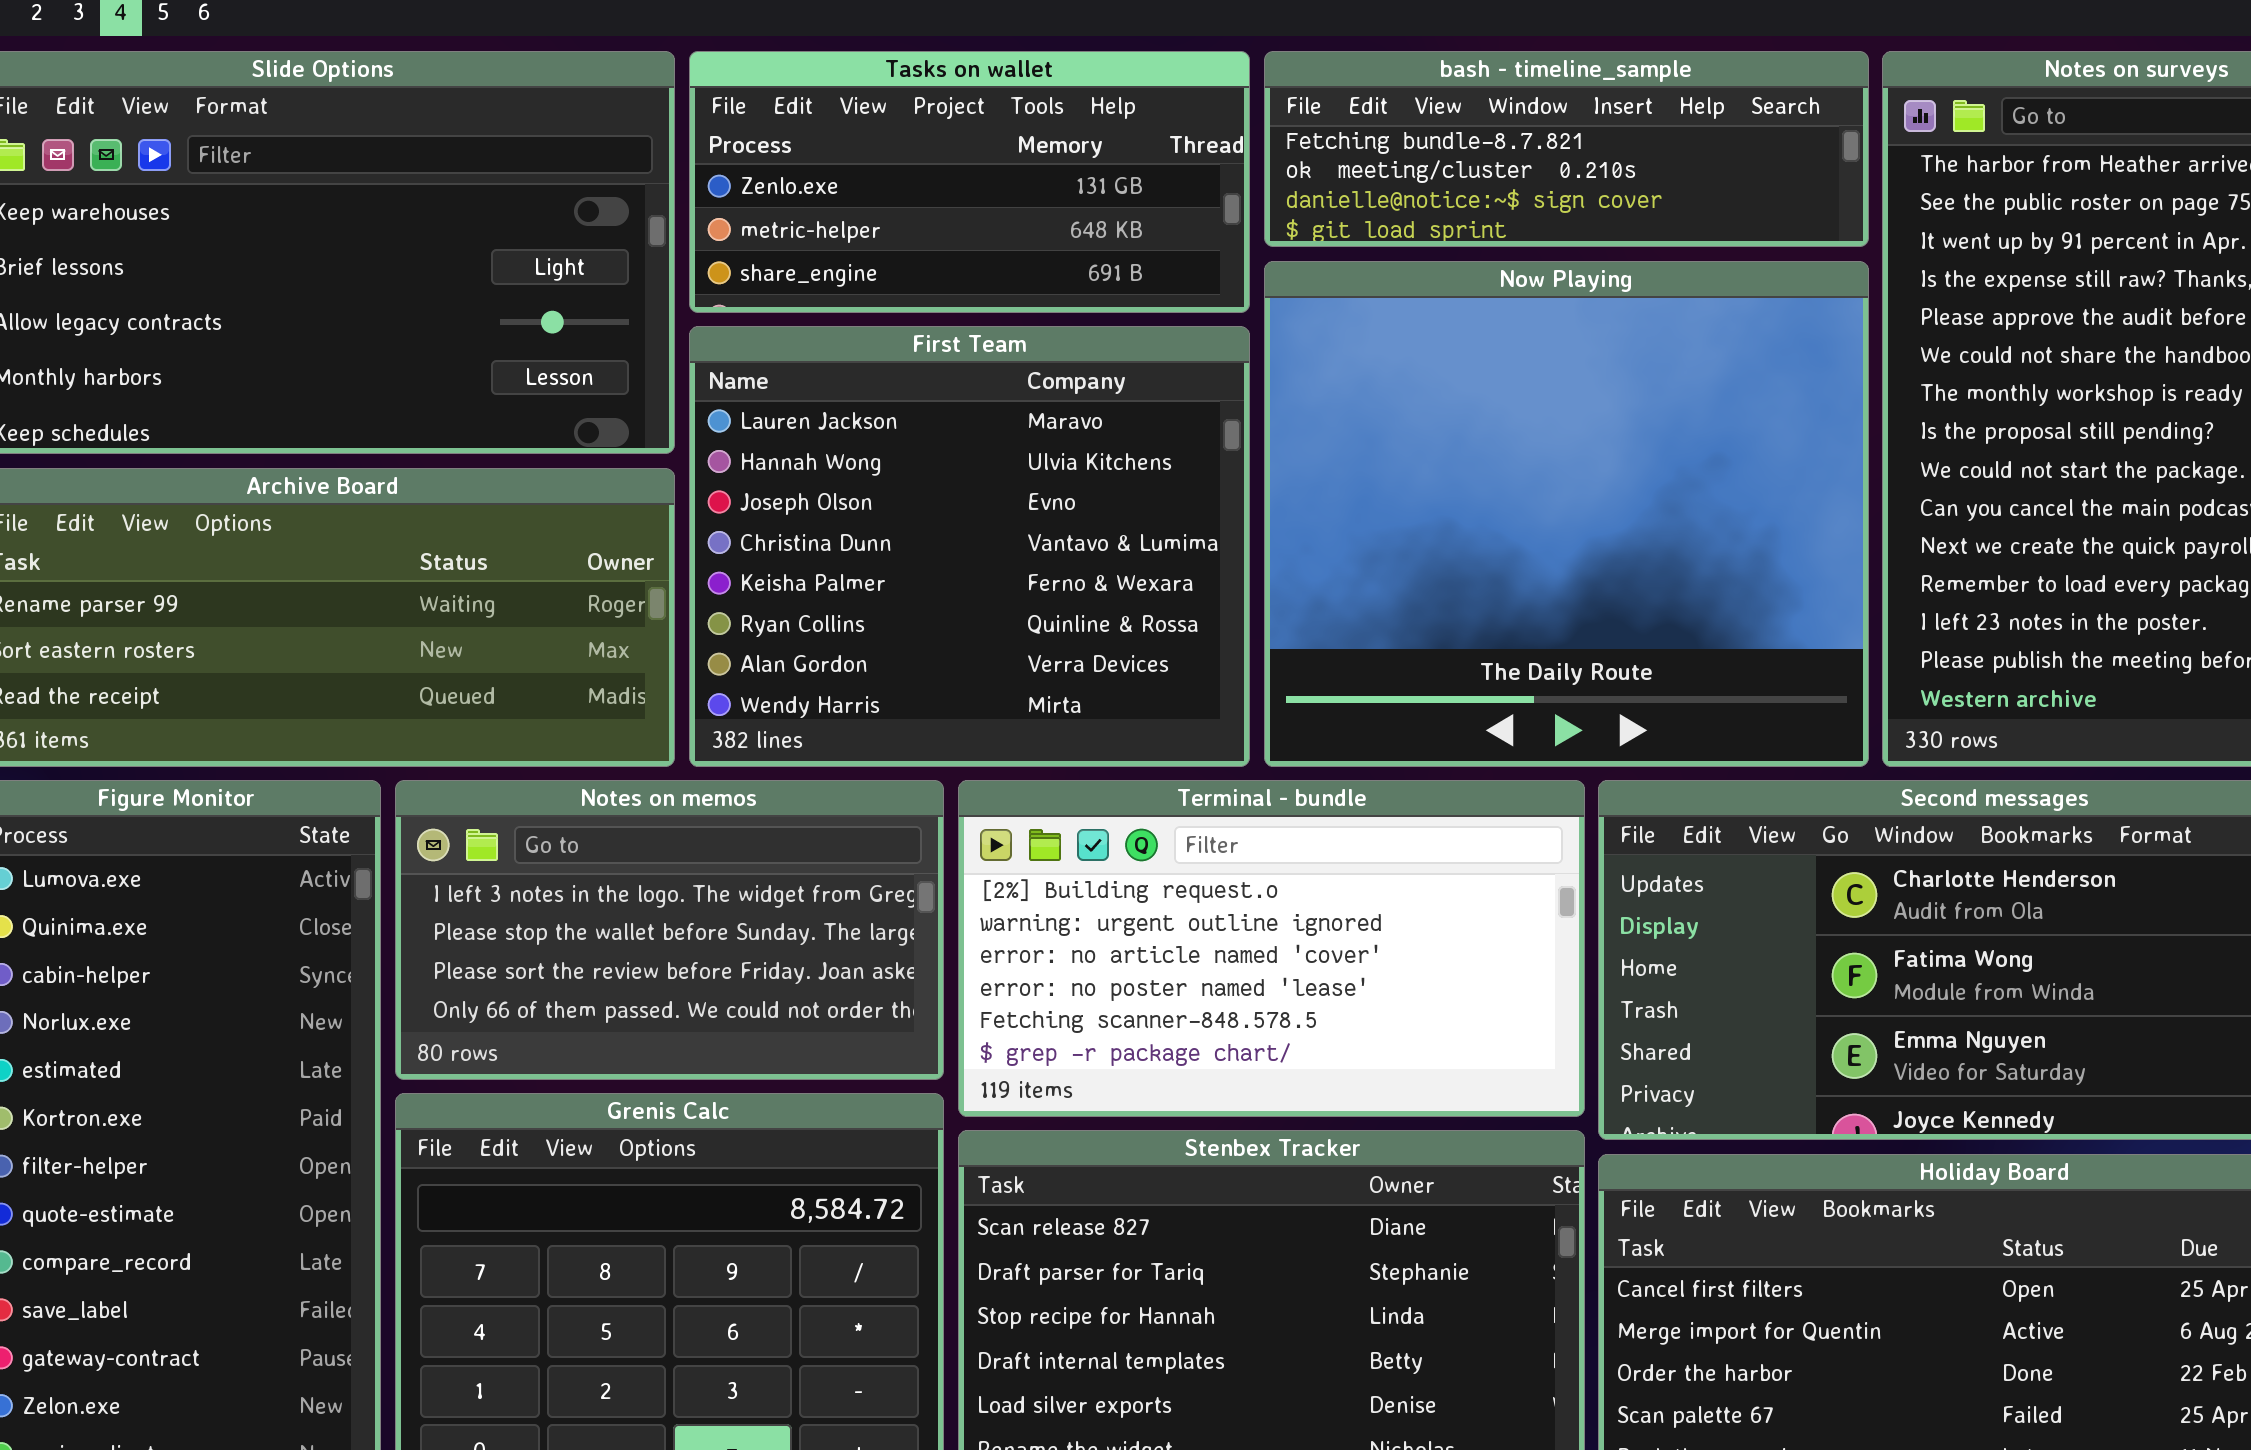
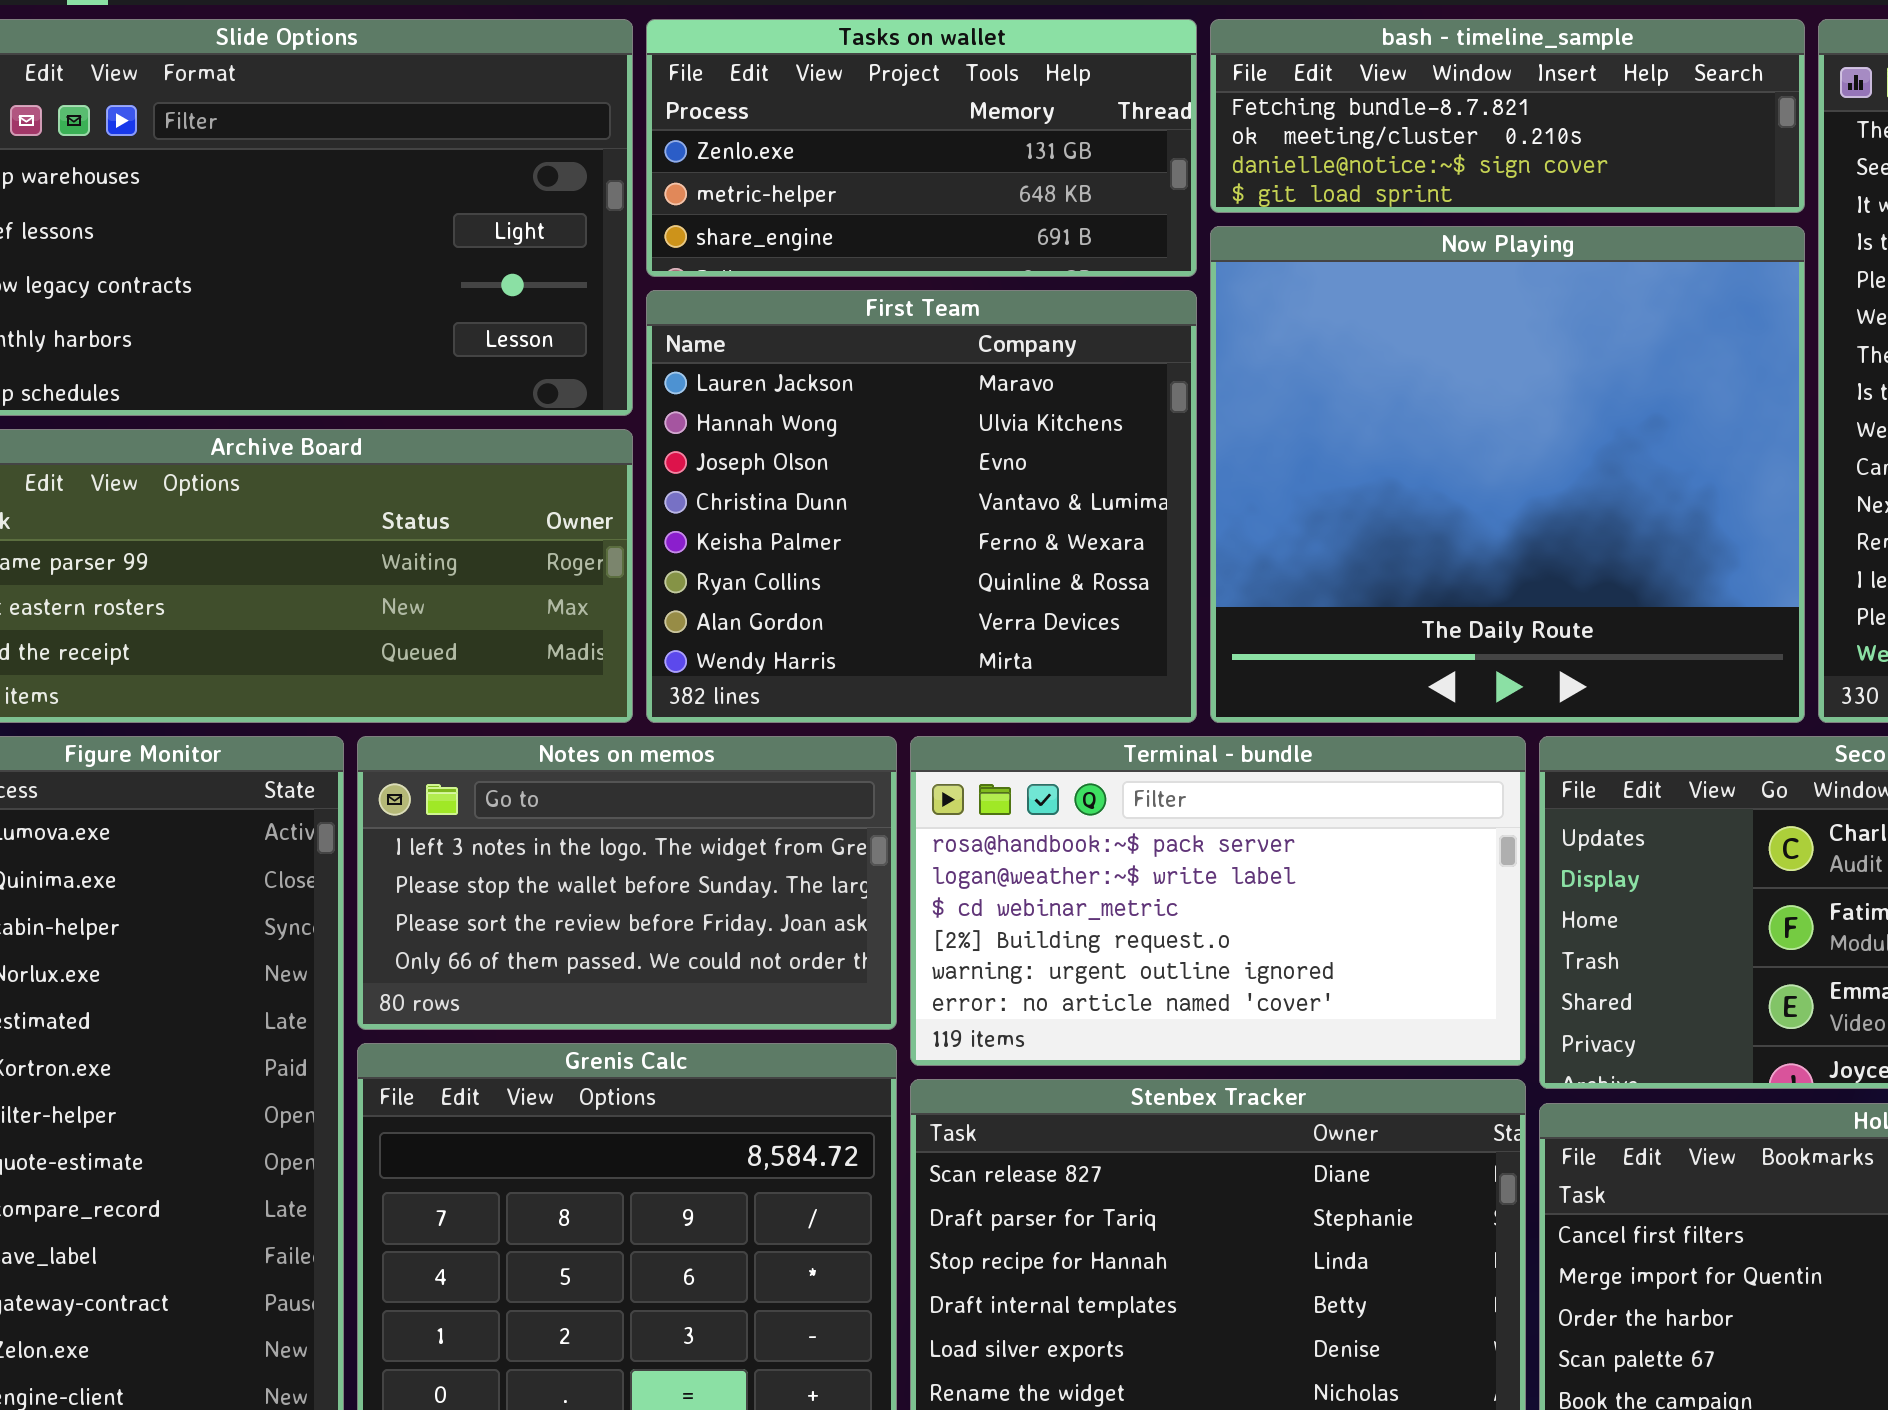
Terminal - bundle: [958,780,1585,1117] -> [910,736,1526,1066], scrolled up 3 rows

